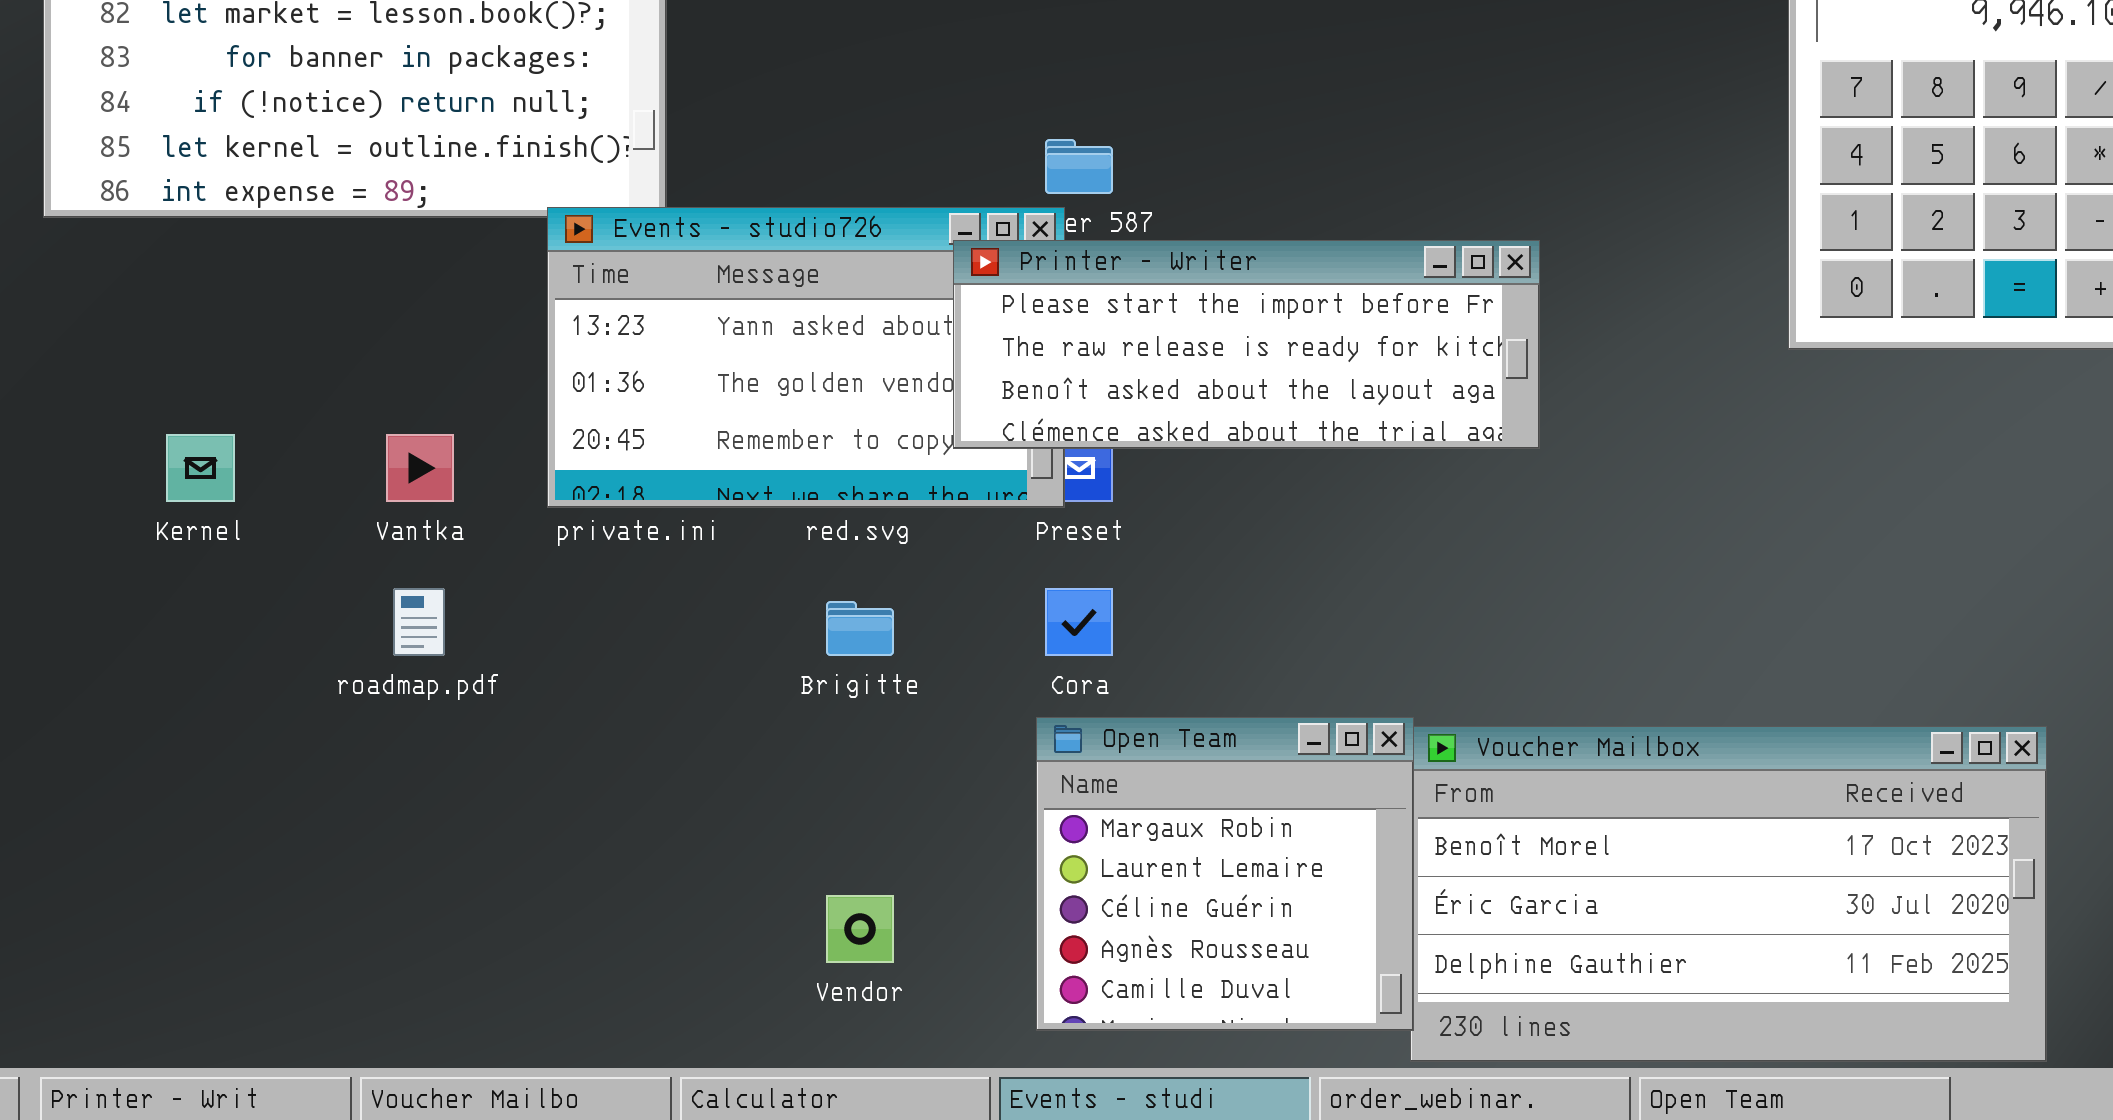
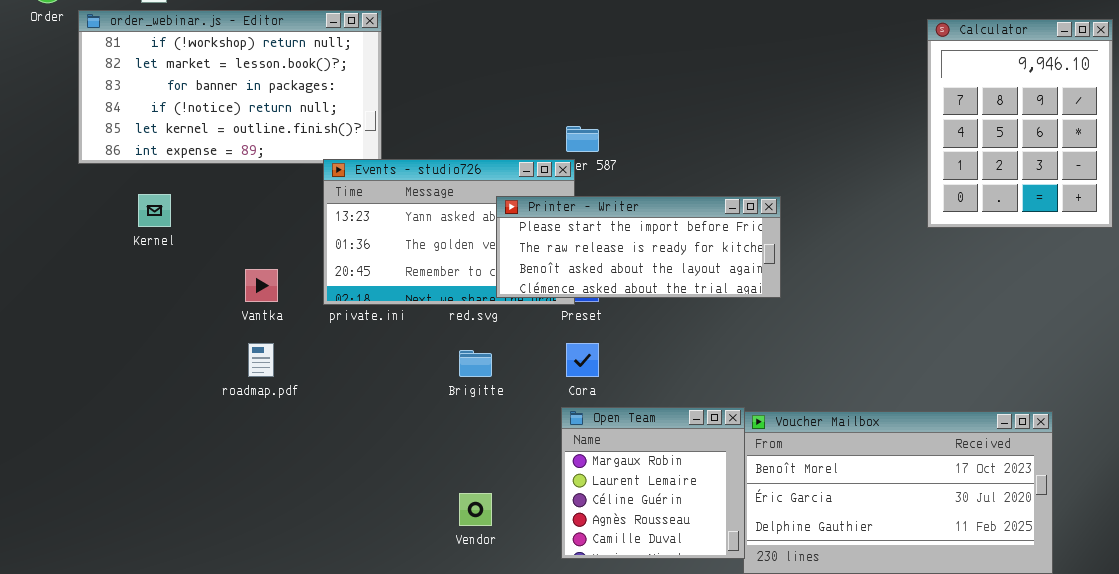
Printer - Writer: [953,240,1540,449] -> [496,196,781,298], moved
Kernel: [166,434,235,502] -> [138,194,171,227], moved

